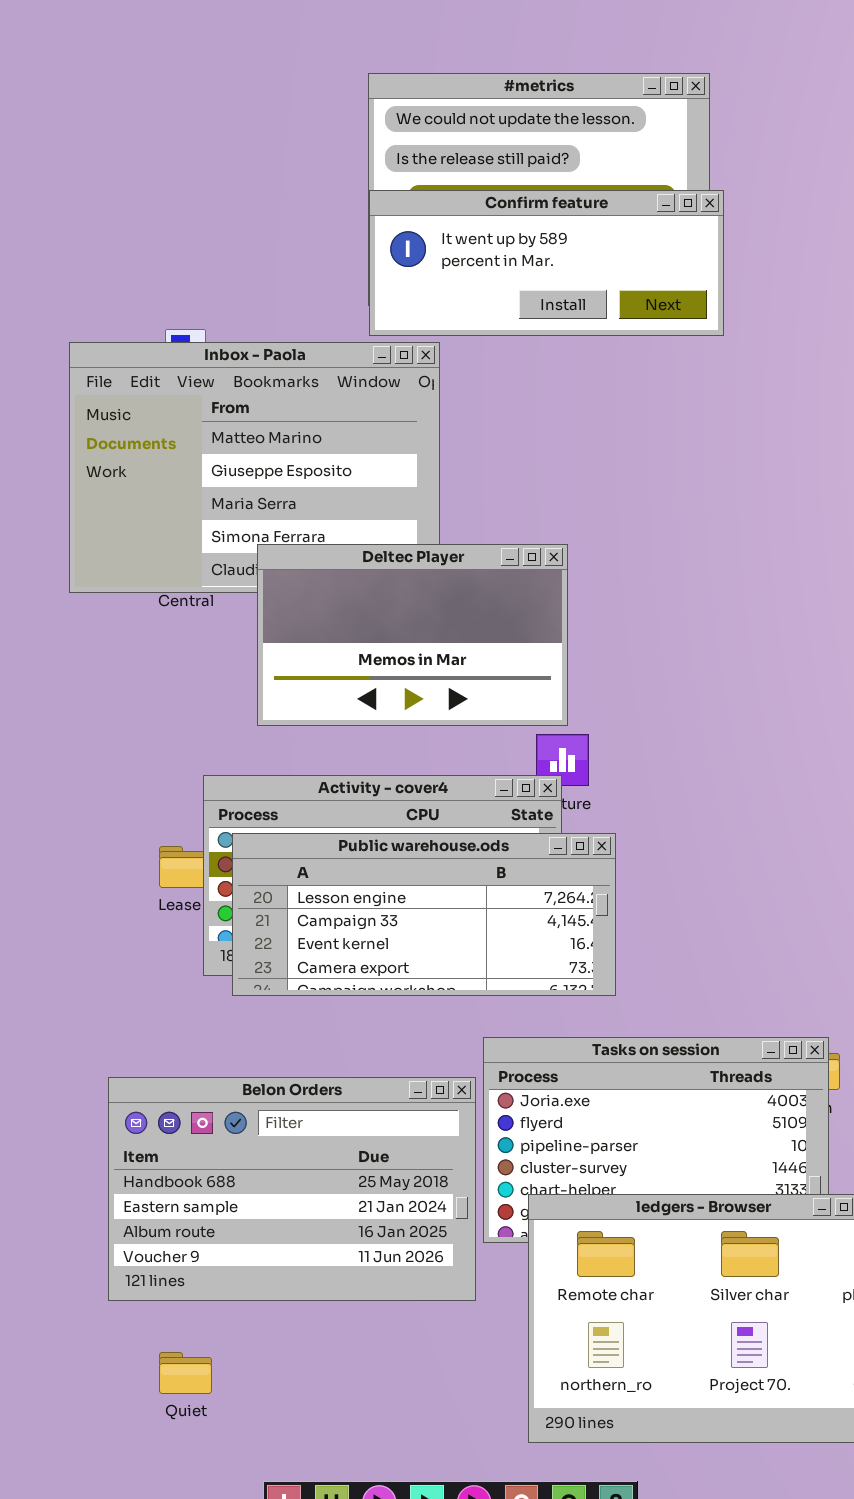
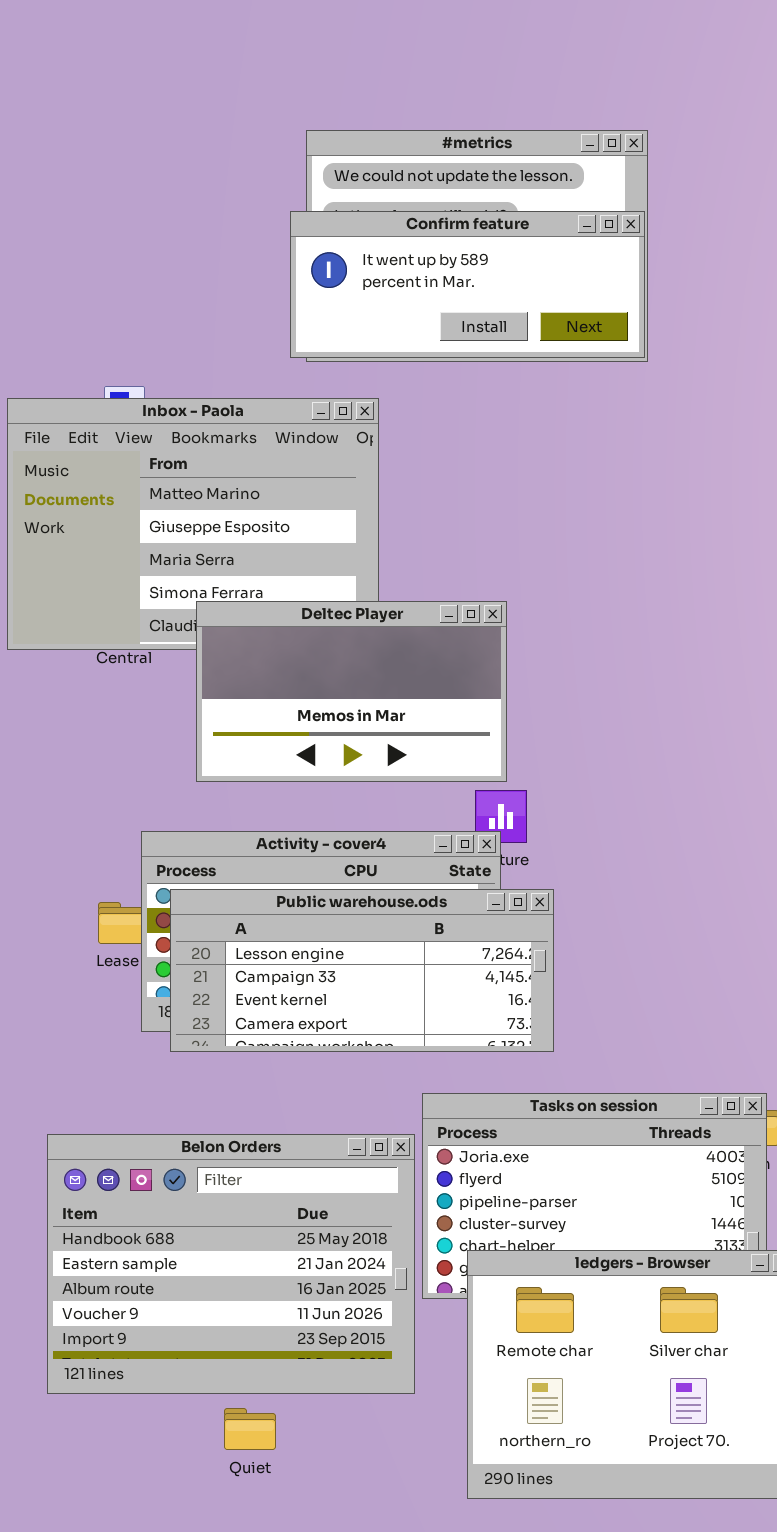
Confirm feature: [369,190,724,336] -> [290,211,645,358], moved
Belon Orders: [108,1077,476,1301] -> [47,1134,415,1394], resized
Quiet: [159,1352,212,1394] -> [224,1408,276,1450], moved

